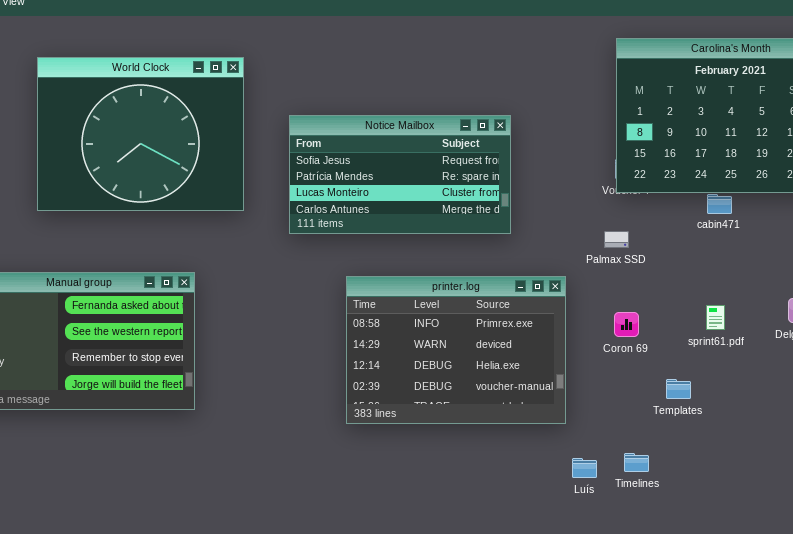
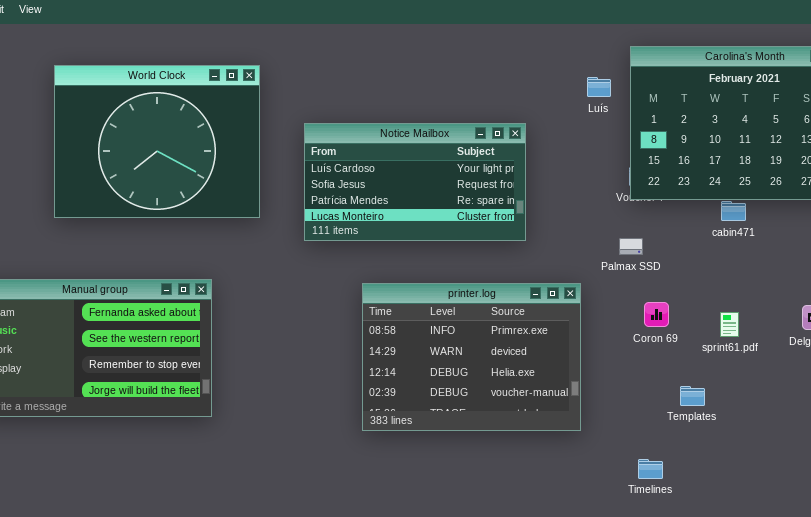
Notice Mailbox: [289,115,511,234] -> [304,123,526,241], scrolled up 1 row
Coron 69: [614,312,639,337] -> [644,302,669,327], moved
Luís: [572,458,597,478] -> [587,77,611,97], moved

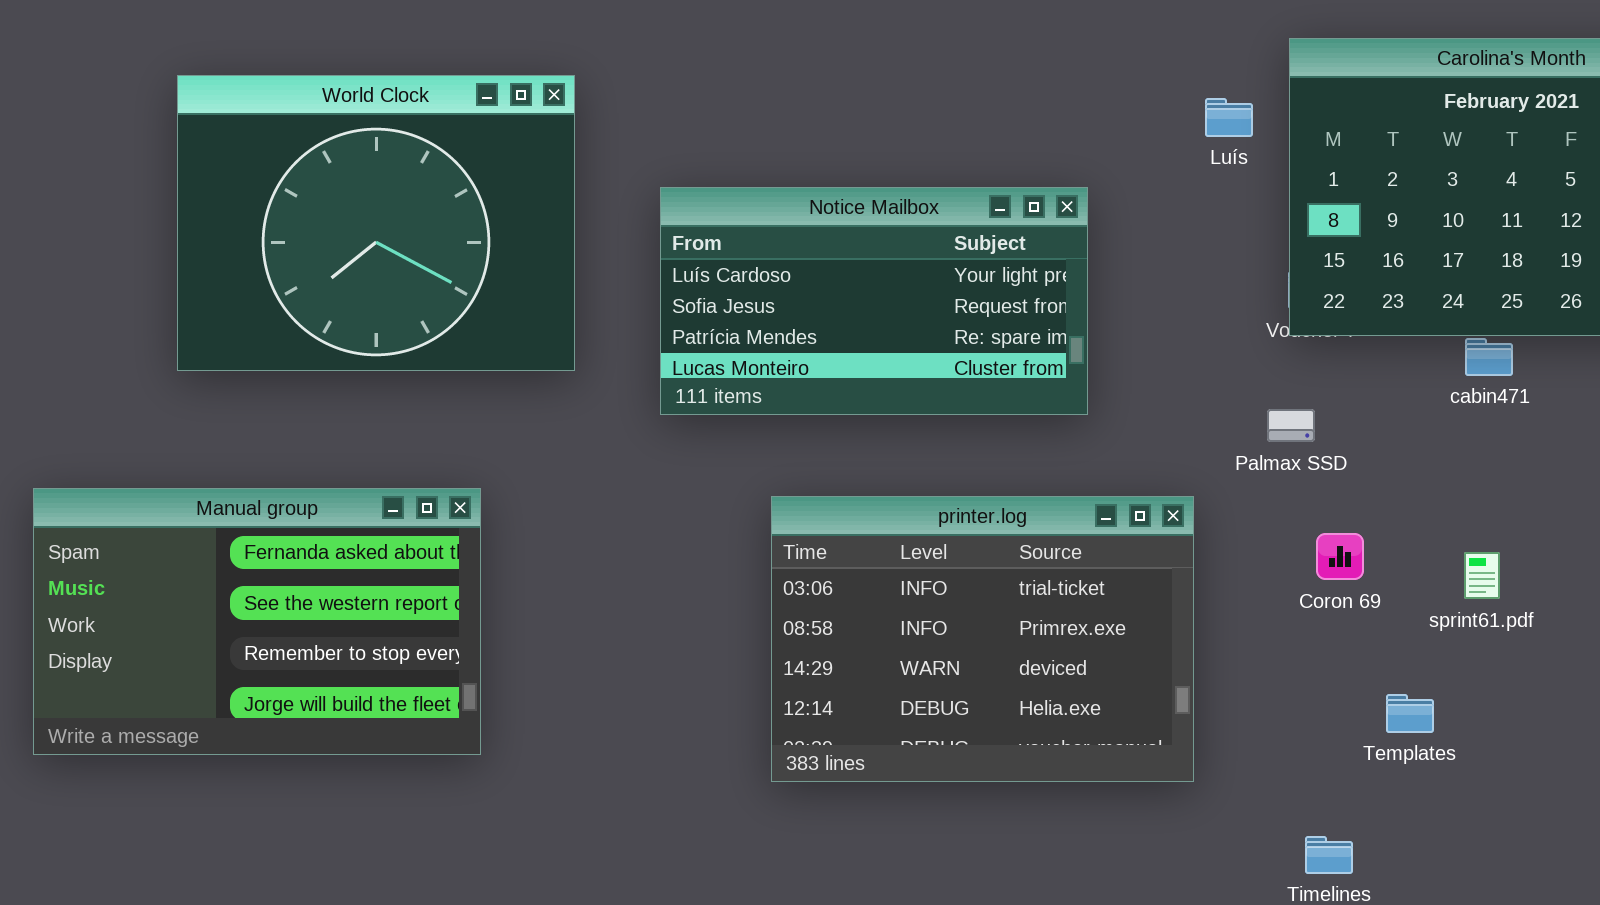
printer.log: [362,283,581,431] -> [771,496,1194,782], scrolled up 1 row

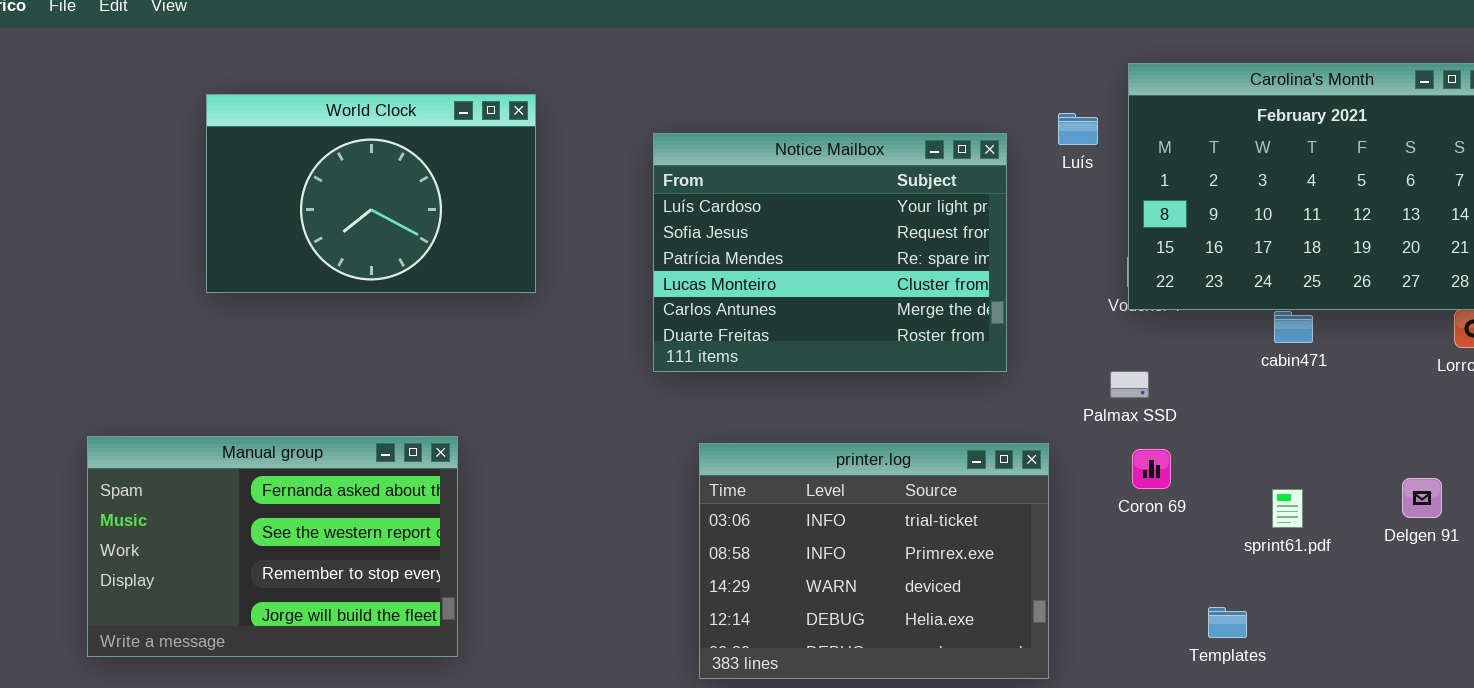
World Clock: [177,75,575,371] -> [206,94,536,293], resized
Notice Mailbox: [660,187,1088,415] -> [653,133,1007,372], moved, resized
Coron 69: [1316,533,1364,580] -> [1132,449,1171,489], moved

